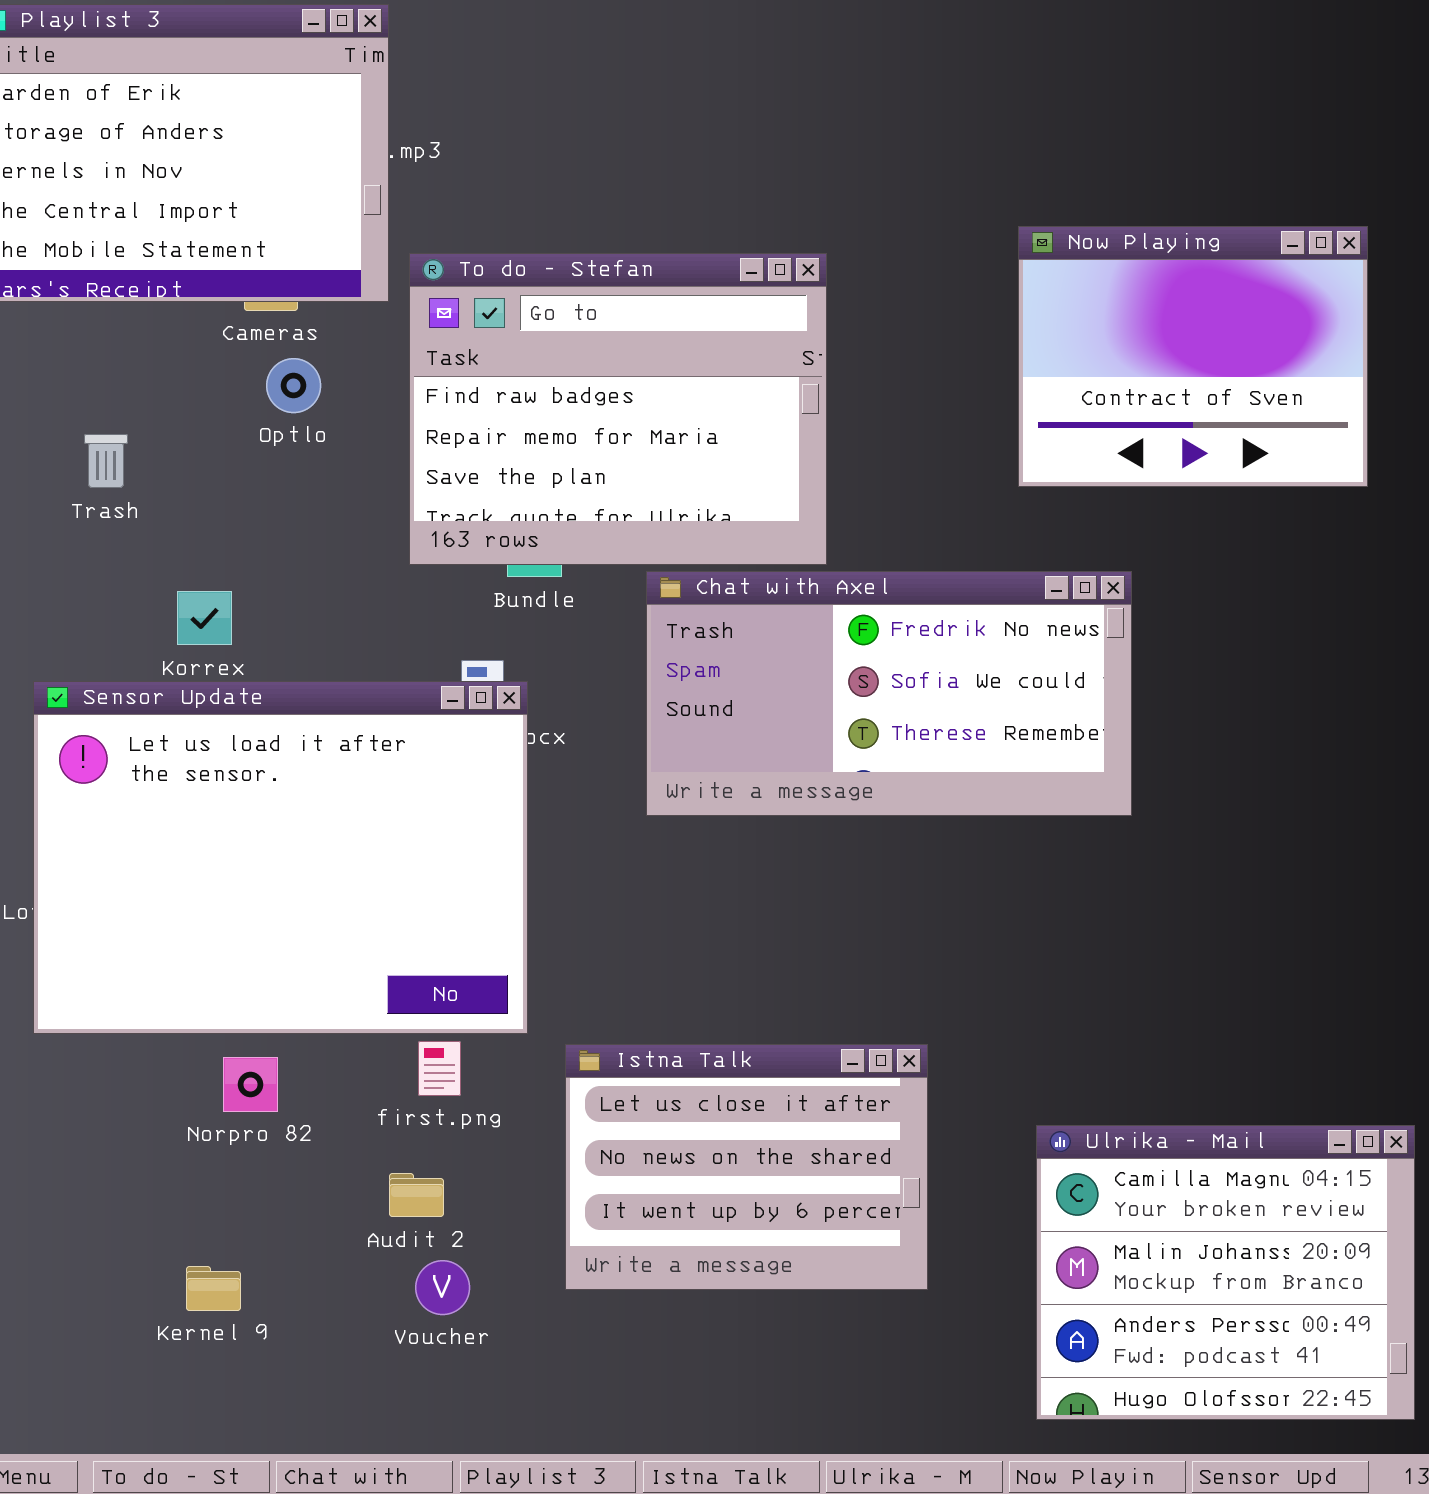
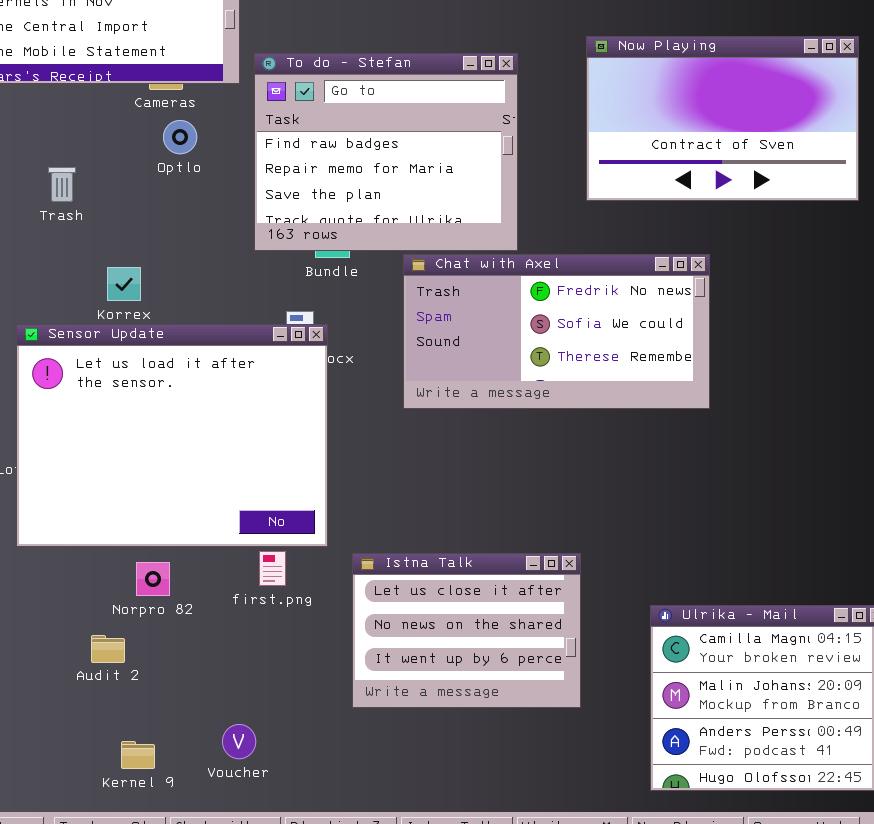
Now Playing: [1018,226,1368,487] -> [586,36,859,201], resized
Audit 2: [389,1173,444,1217] -> [91,635,125,663], moved
Voucher: [415,1260,470,1315] -> [222,724,256,759], moved
Kernel 9: [186,1266,241,1311] -> [121,741,155,769], moved

